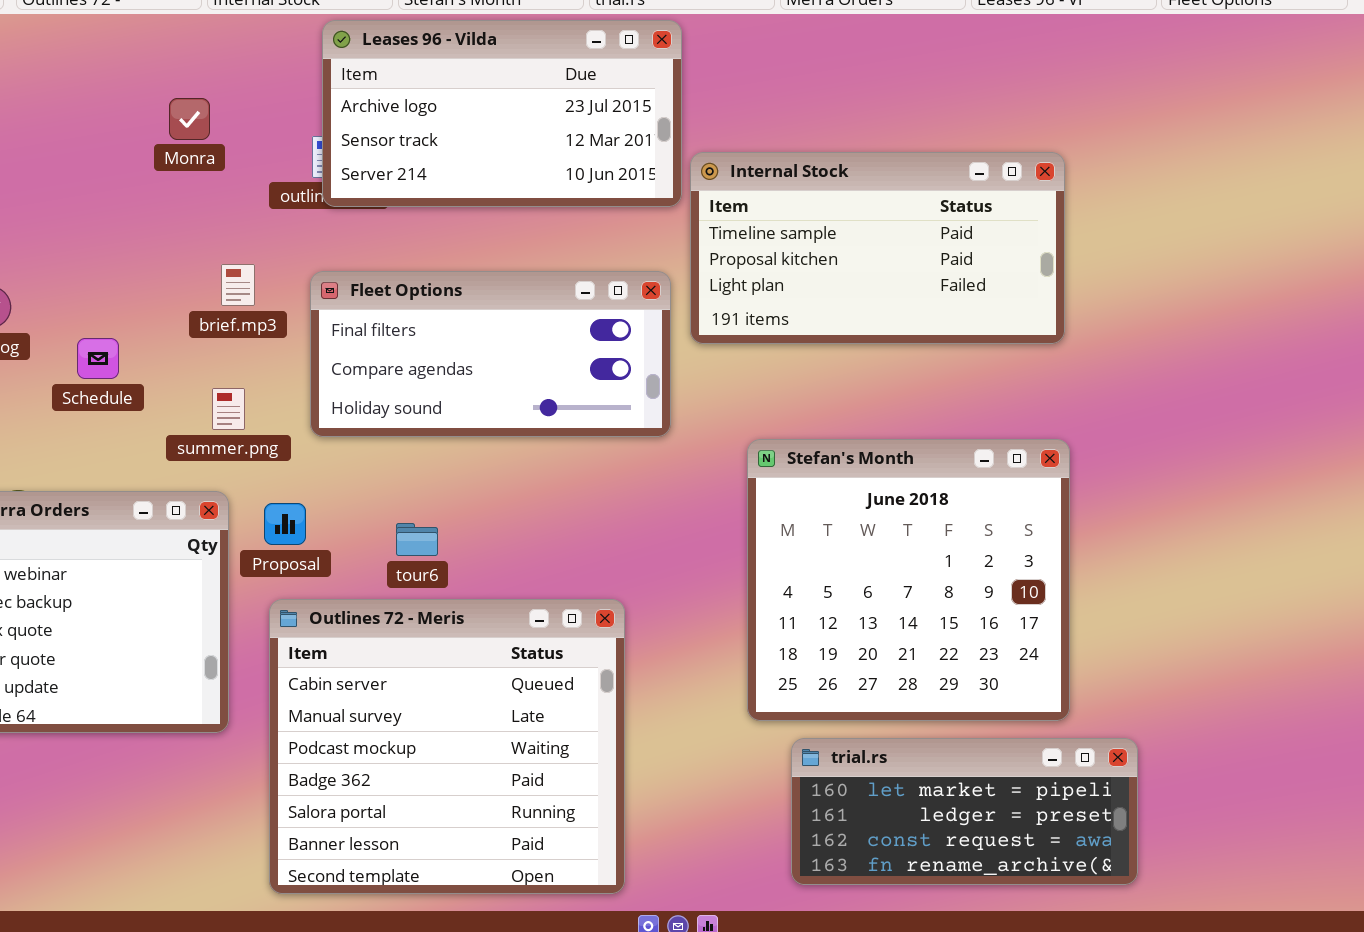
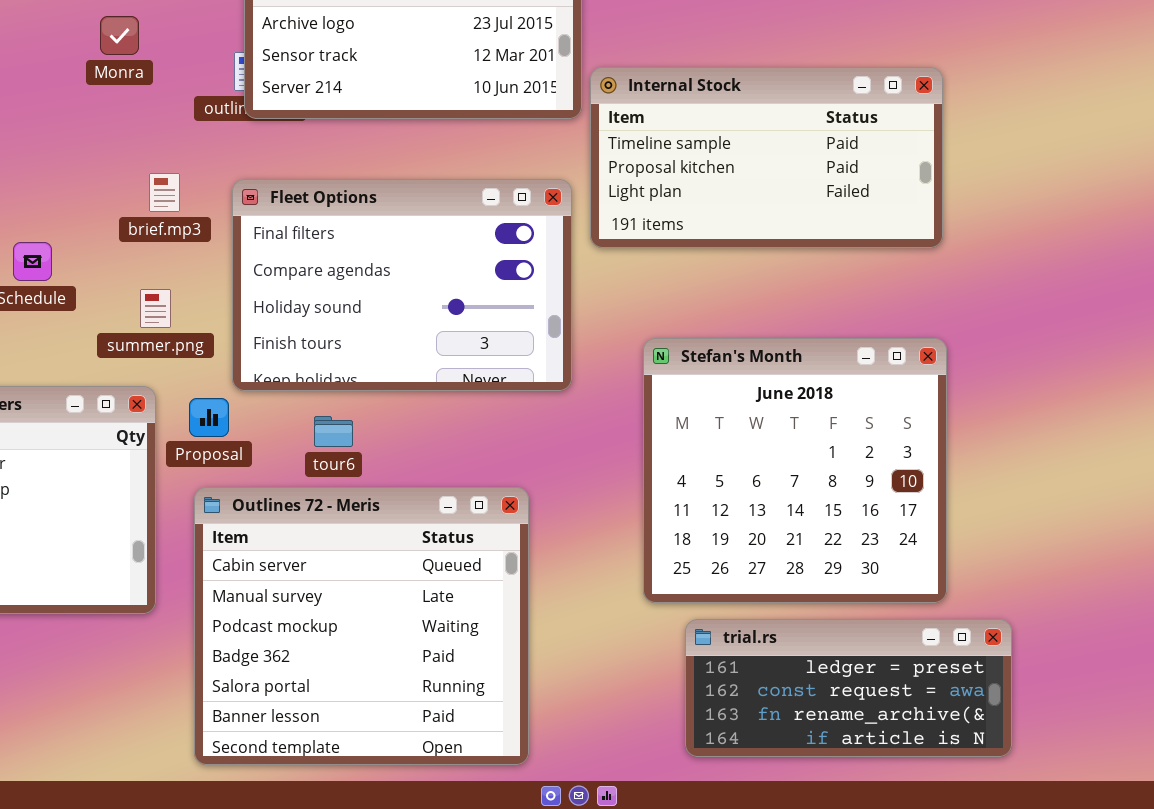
Fleet Options: [310,271,671,437] -> [232,179,572,391], resized
trial.rs: [791,738,1138,885] -> [685,619,1012,757], scrolled down 1 row

